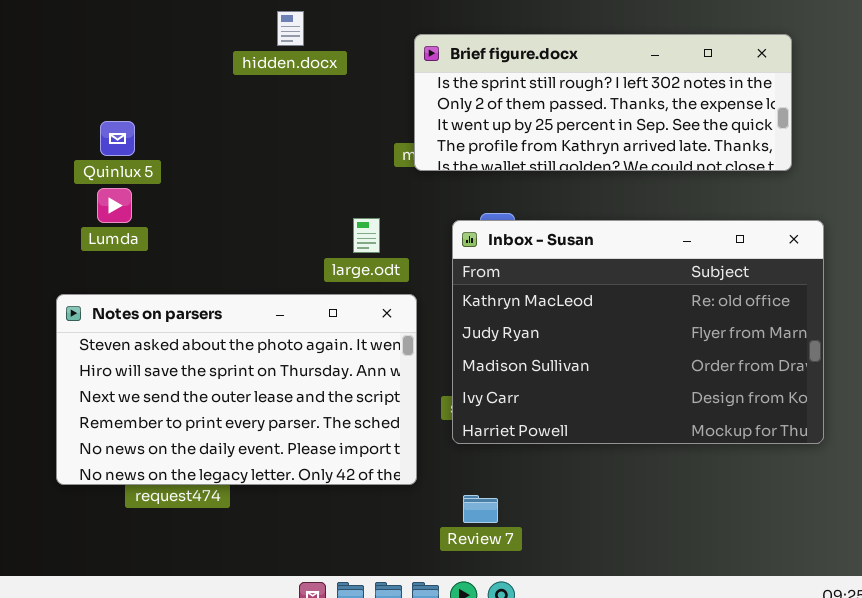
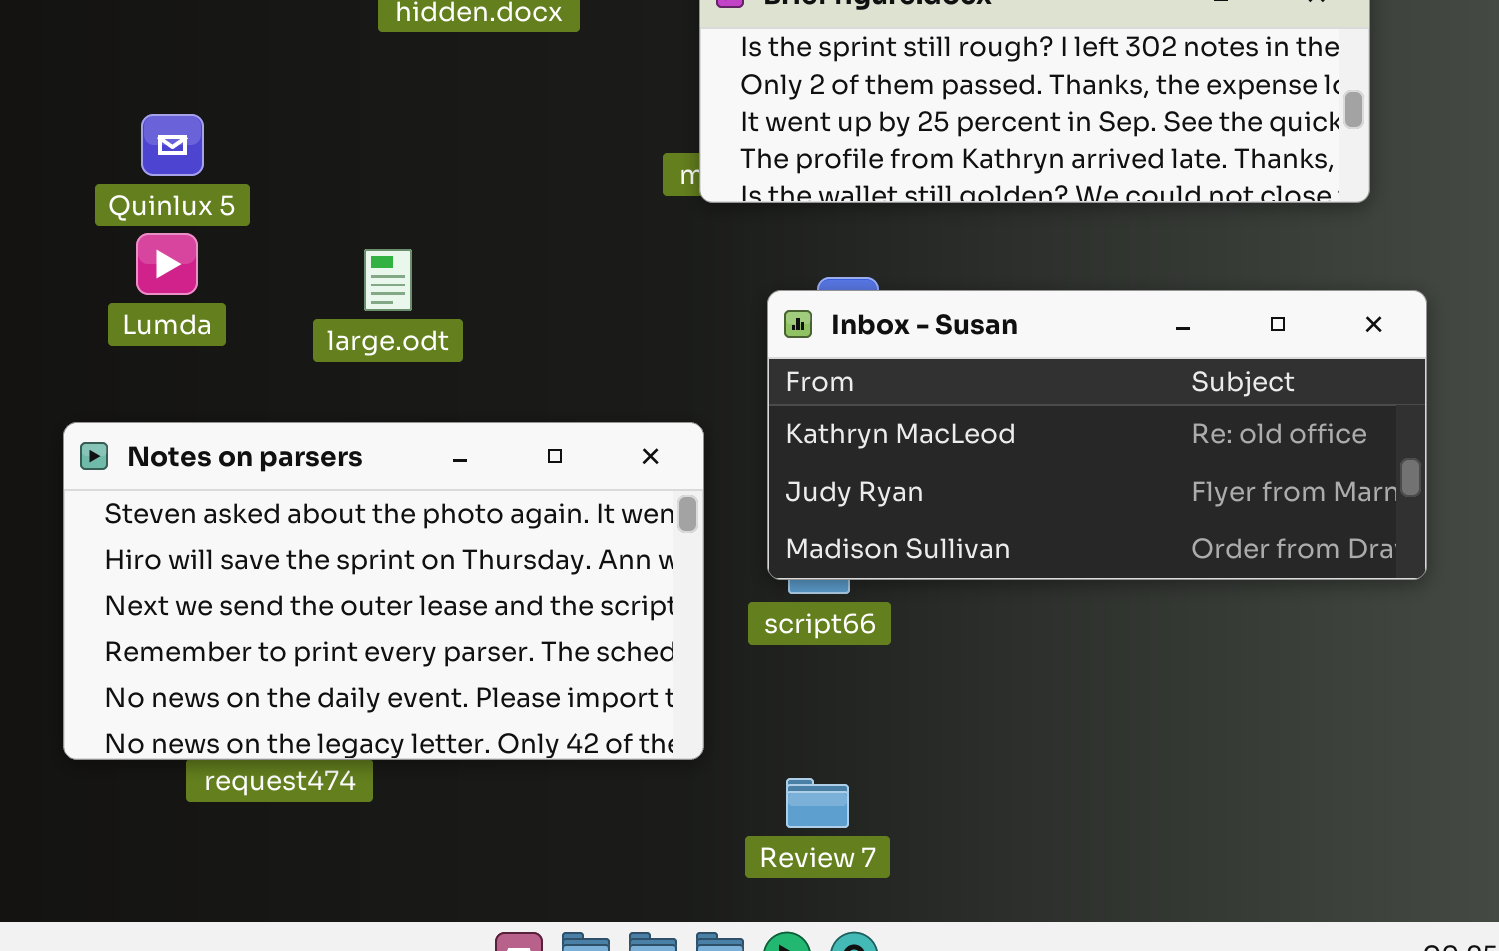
large.odt: [353,218,380,253] -> [364,249,412,311], moved
Inbox - Susan: [452,220,824,444] -> [767,290,1427,580], resized

